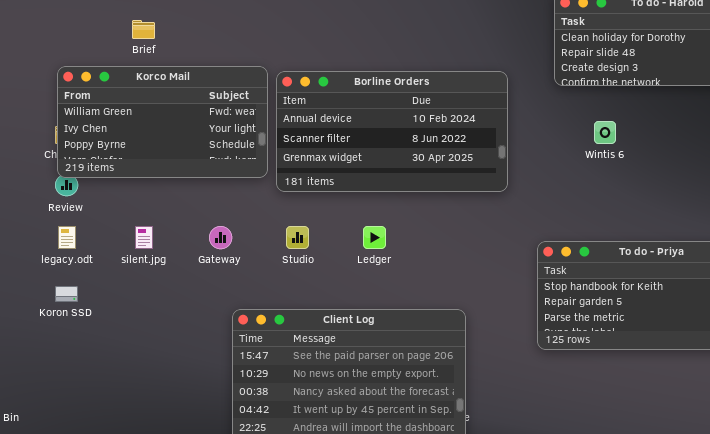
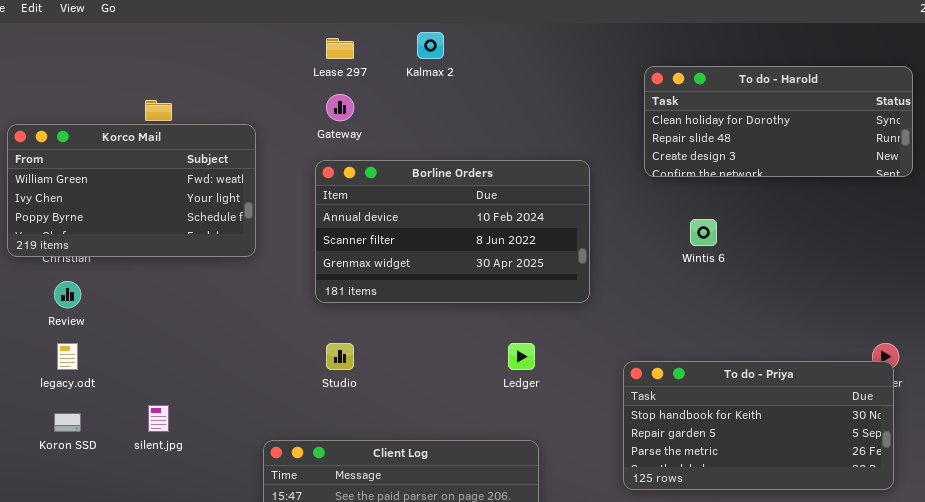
Korco Mail: [57,66,268,178] -> [7,124,256,257], moved
silent.jpg: [135,226,153,249] -> [148,405,169,432], moved
Gateway: [209,226,232,249] -> [326,94,354,121], moved
Ledger: [363,226,386,249] -> [508,343,535,370], moved

